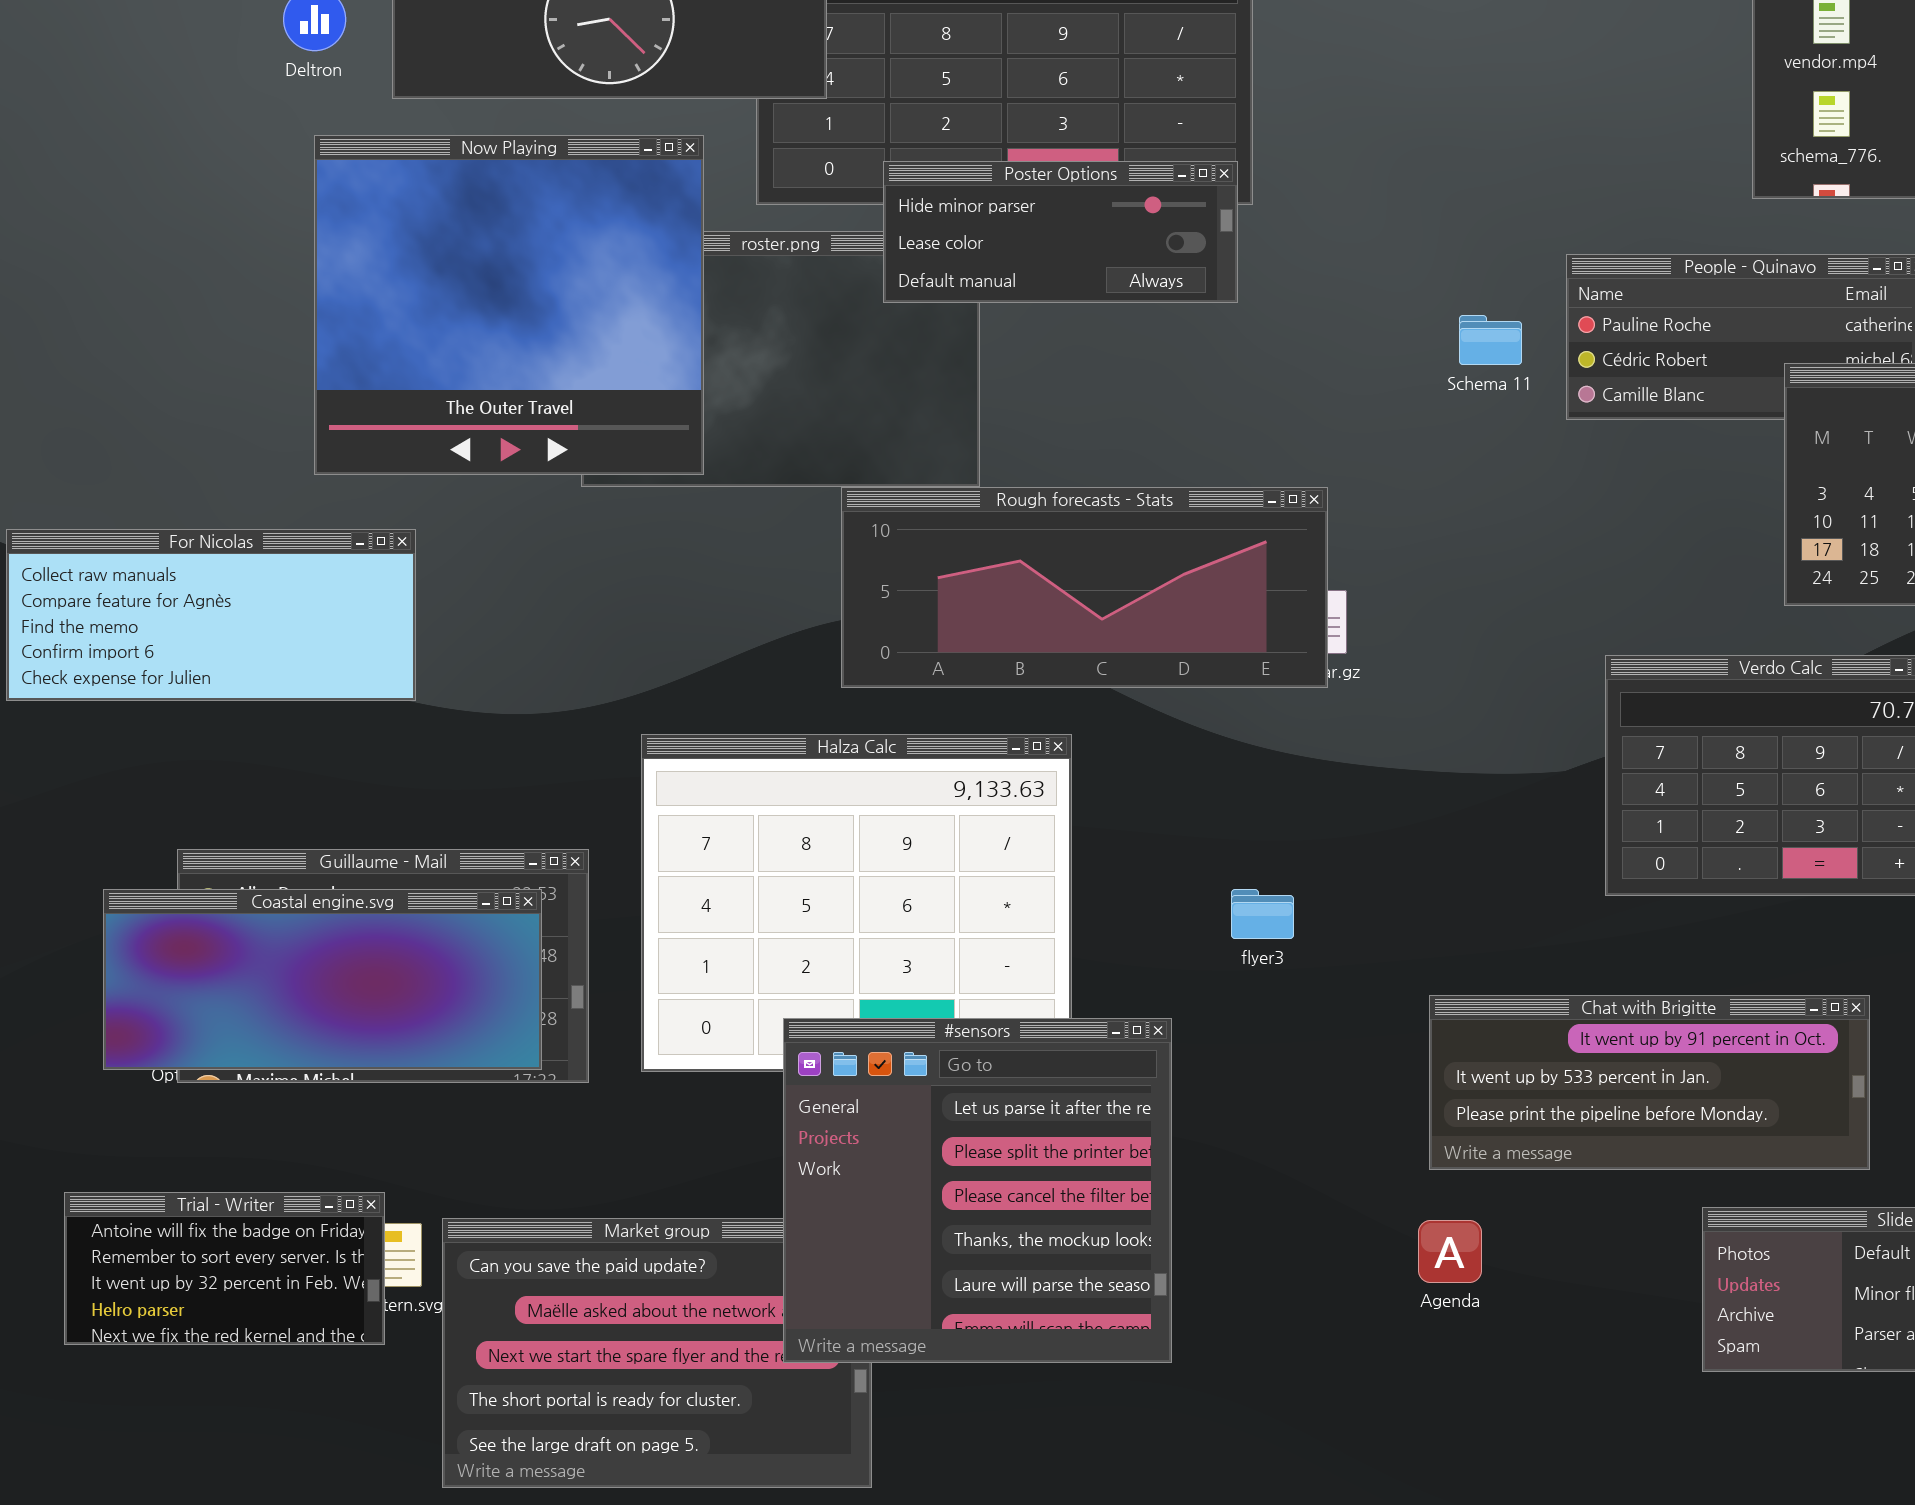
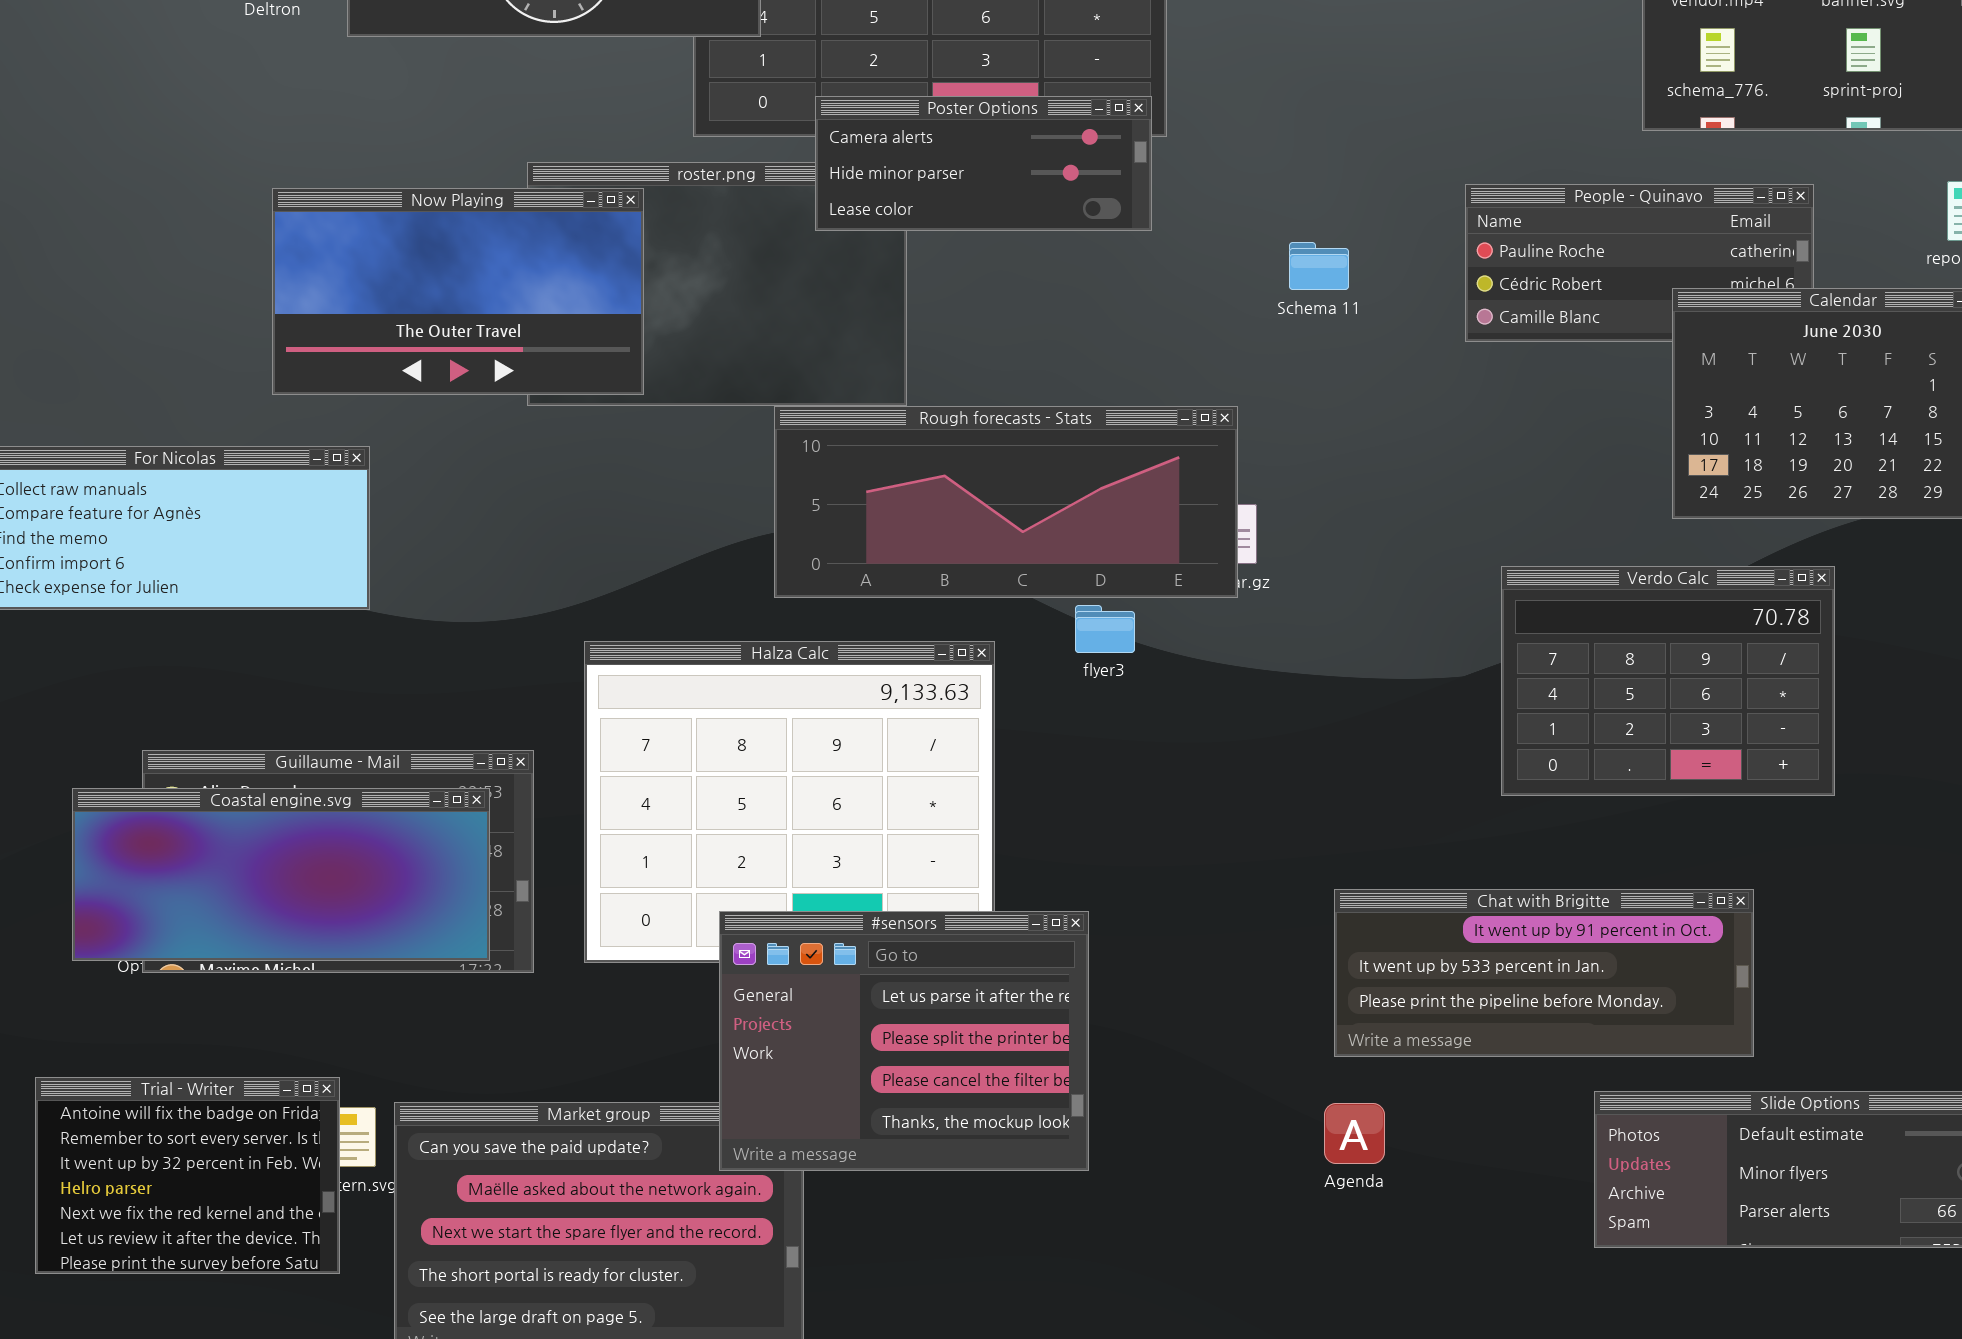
Now Playing: [314,135,704,475] -> [272,188,644,395], resized
Poster Options: [883,161,1238,303] -> [815,96,1152,231], scrolled up 1 row
Schema 11: [1459,315,1522,365] -> [1289,242,1349,290], moved
flyer3: [1231,889,1294,939] -> [1075,605,1135,653], moved
#sensors: [783,1018,1172,1363] -> [719,911,1089,1171], resized
Trial - Writer: [64,1192,385,1345] -> [35,1077,340,1274], resized

